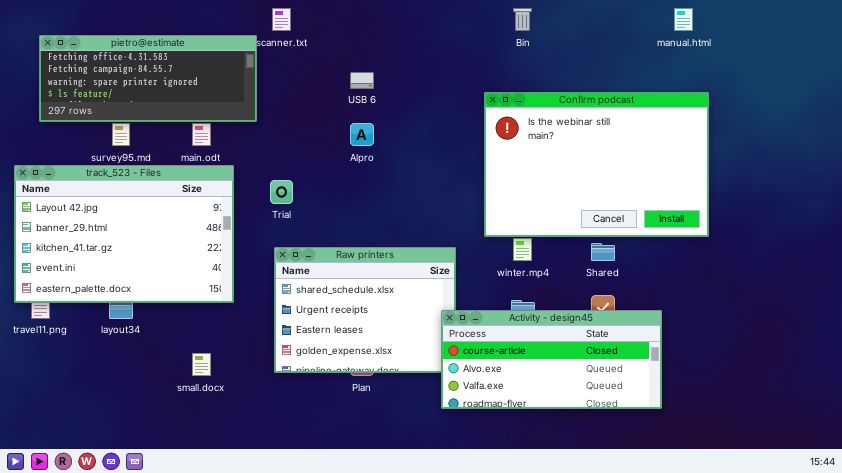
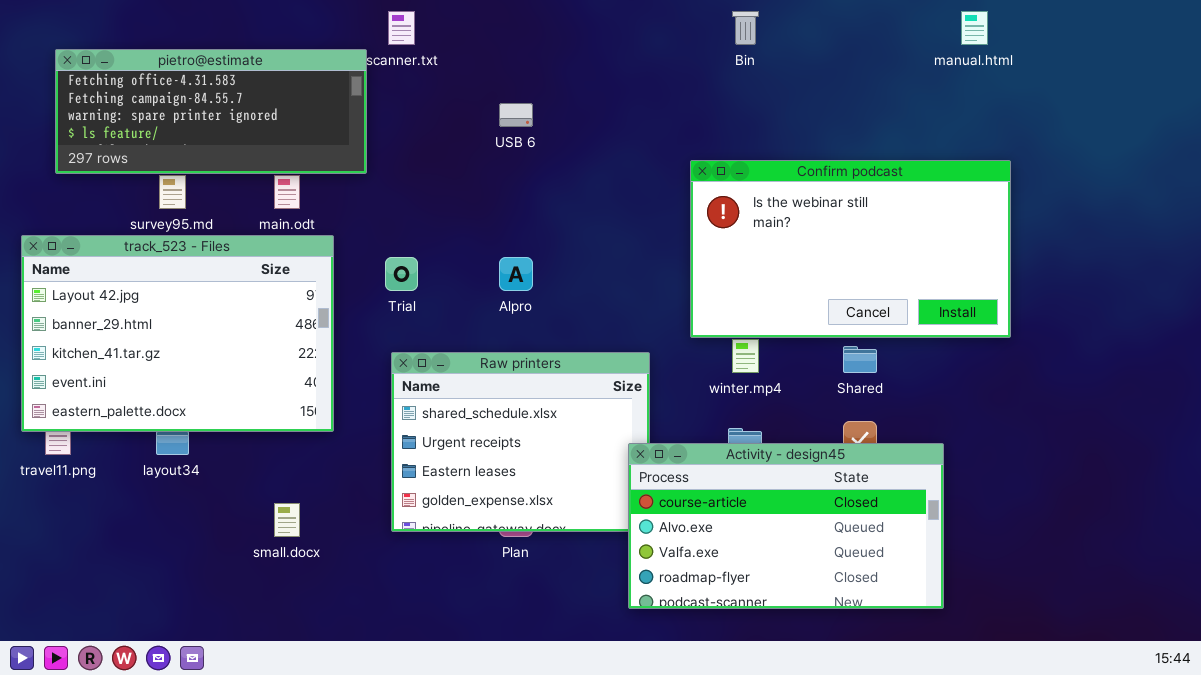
Confirm podcast: [484,92,709,237] -> [690,160,1011,338], resized
Alpro: [350,123,374,146] -> [499,257,533,291], moved
Activity - design45: [441,310,662,409] -> [628,443,944,609], resized

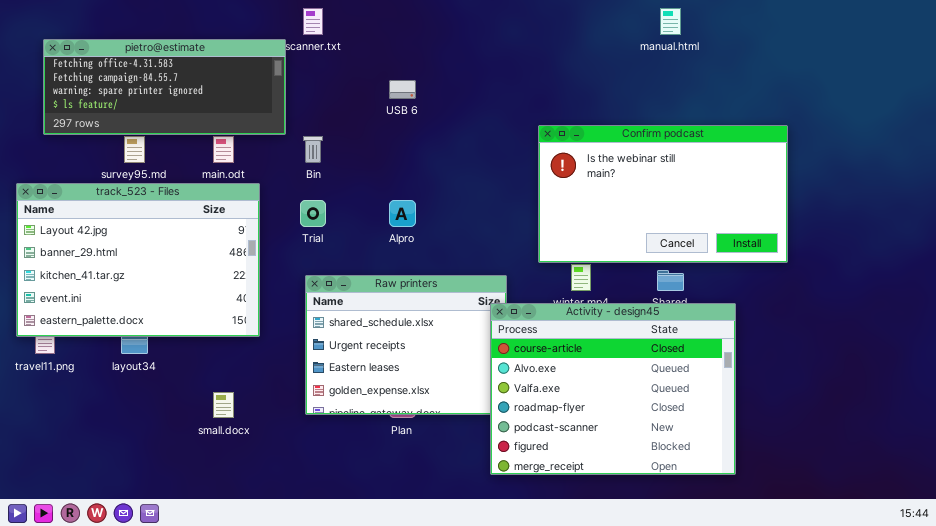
Bin: [732,11,759,45] -> [303,136,323,163], moved
manual.html: [961,11,988,45] -> [660,8,681,35], moved
Activity - design45: [628,443,944,609] -> [490,303,736,475], resized

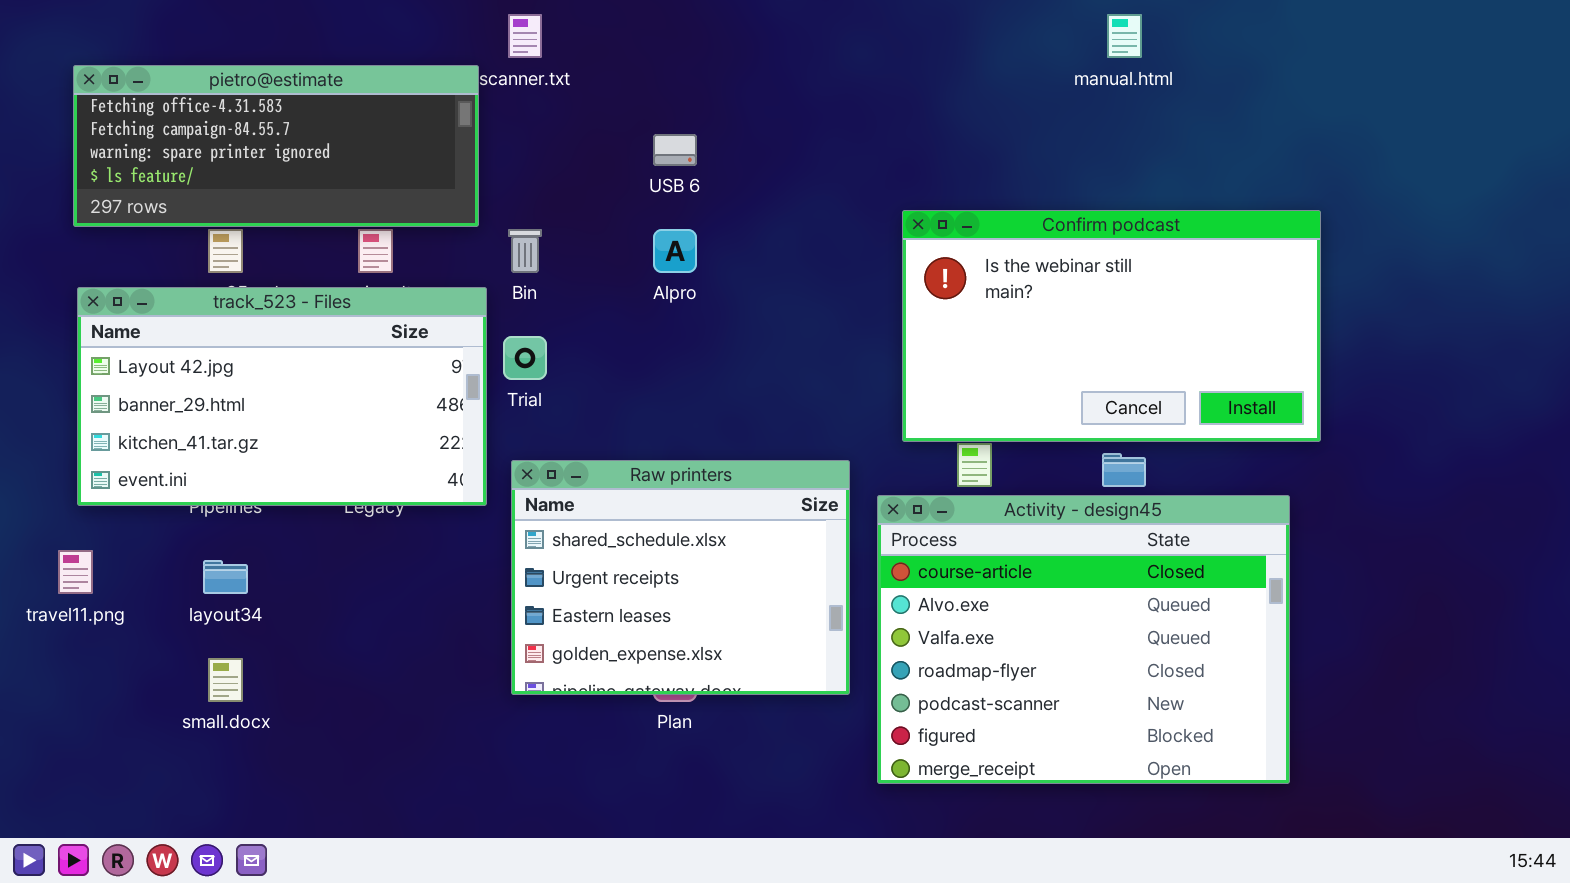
track_523 - Files: [16,183,260,337] -> [77,287,487,506], moved, resized
Alpro: [389,200,416,227] -> [653,229,697,273], moved
Activity - design45: [490,303,736,475] -> [877,495,1290,784], moved
small.docx: [213,392,234,418] -> [208,658,243,702], moved

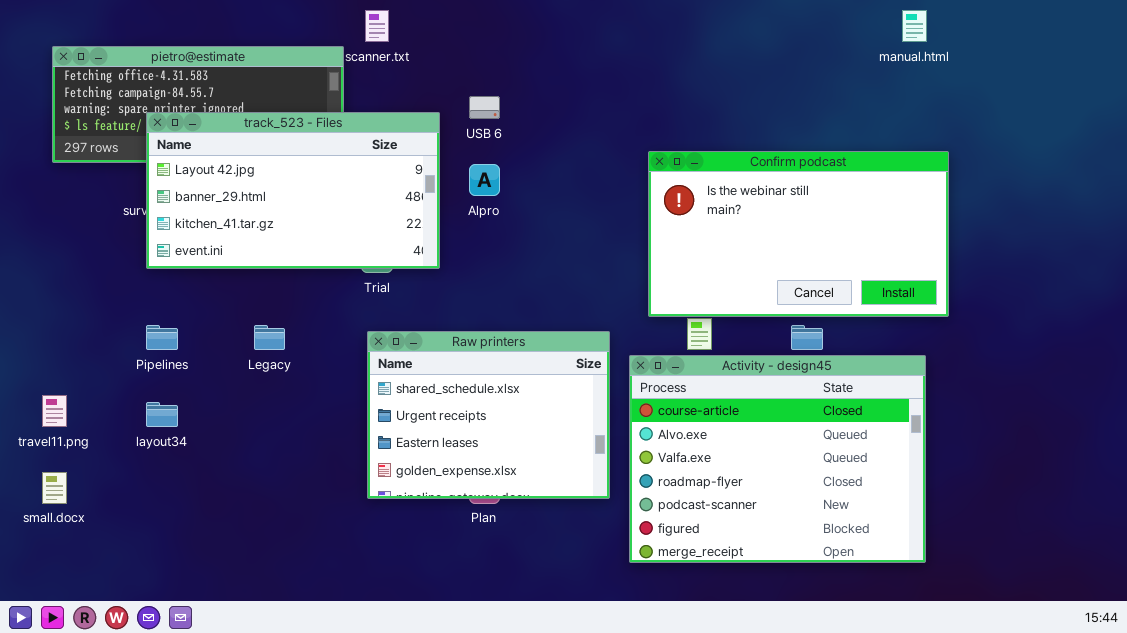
manual.html: [1107,14,1142,58] -> [902,10,927,42], moved
track_523 - Files: [77,287,487,506] -> [146,112,440,269], moved
small.docx: [208,658,243,702] -> [42,472,67,504], moved

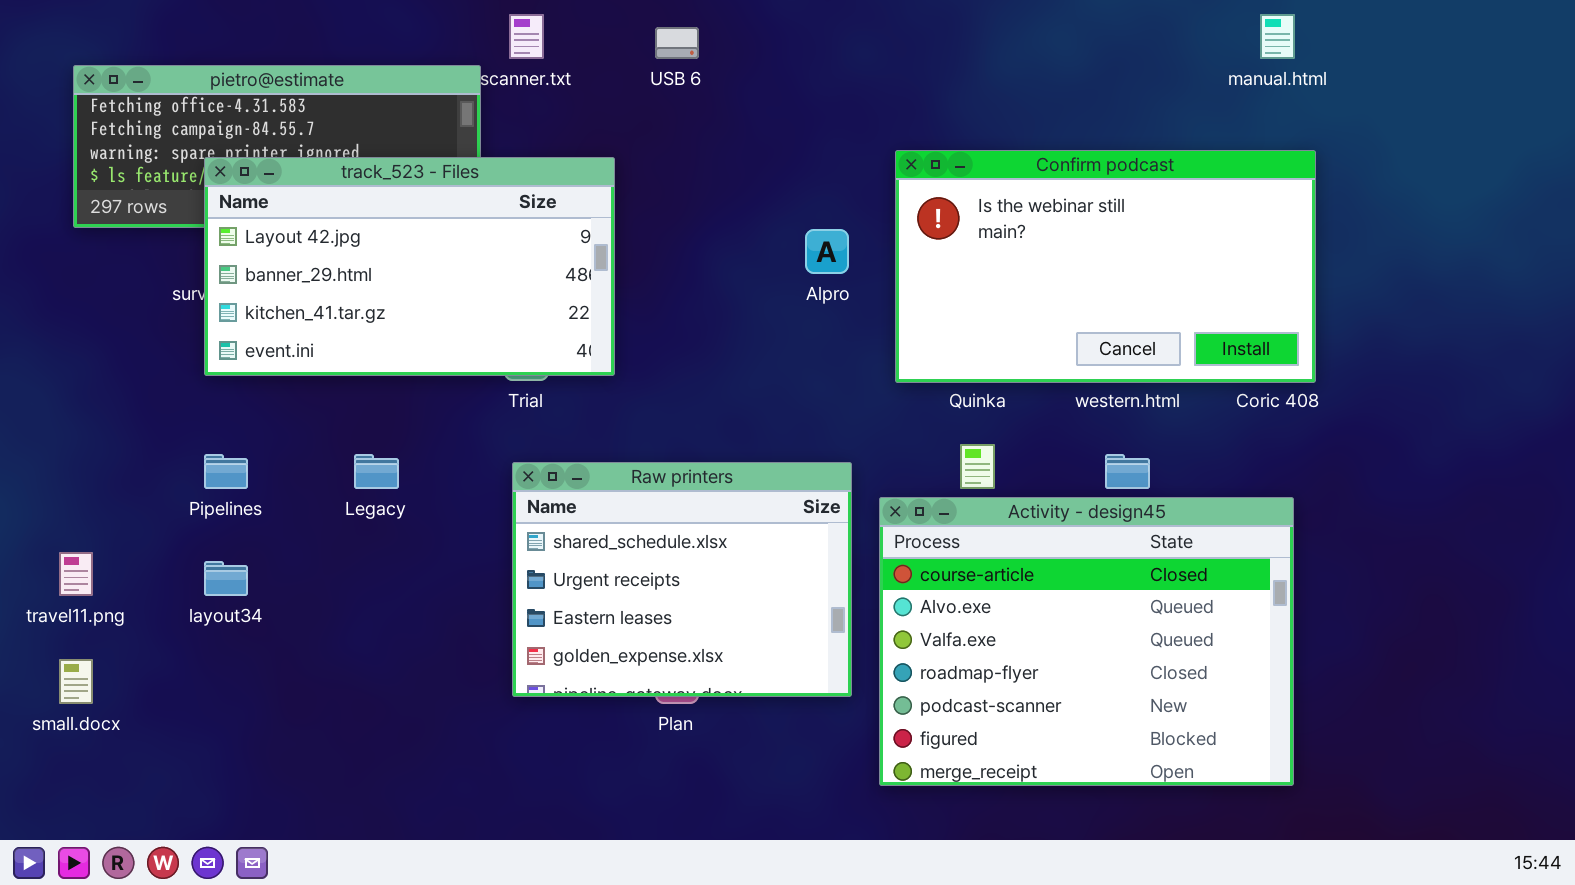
USB 6: [469,96,500,119] -> [655,27,699,59], moved
Confirm podcast: [648,151,949,317] -> [895,150,1316,383], moved
Alpro: [469,164,500,196] -> [805,229,849,274], moved

